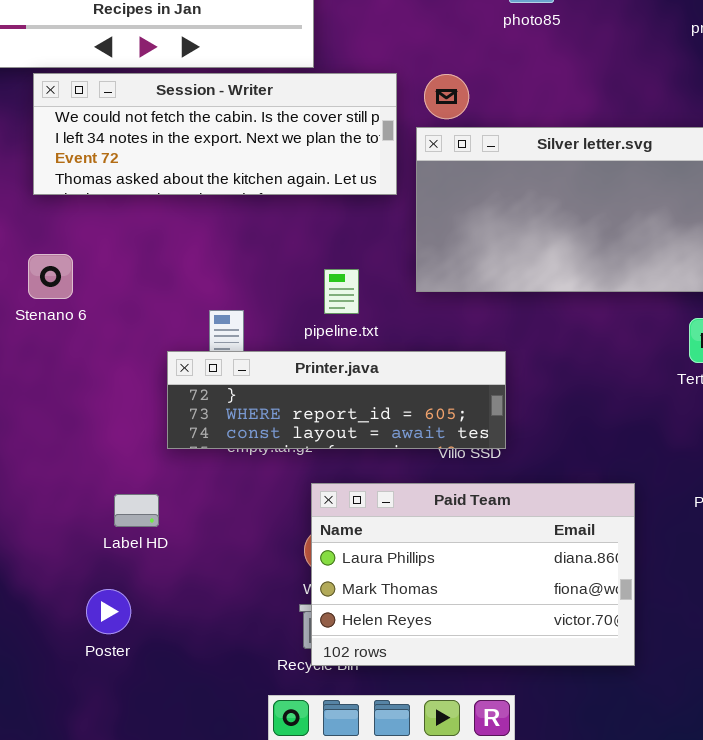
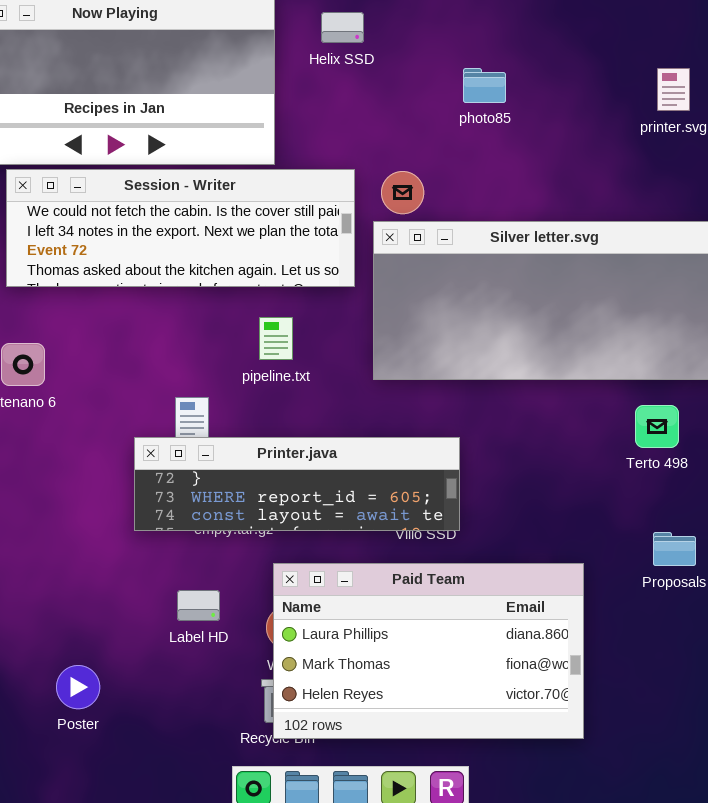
pipeline.txt: [324,269,359,314] -> [259,317,293,360], moved
Label HD: [114,494,159,527] -> [177,590,220,621], moved

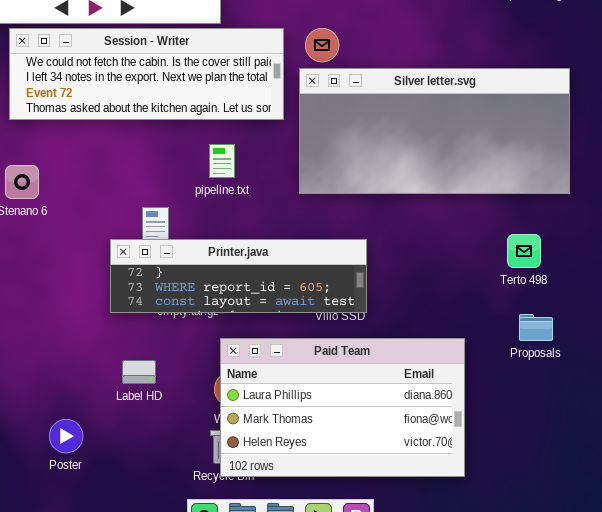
Terto 498: [635,405,679,448] -> [507,234,541,268], moved
Label HD: [177,590,220,621] -> [122,360,156,384], moved

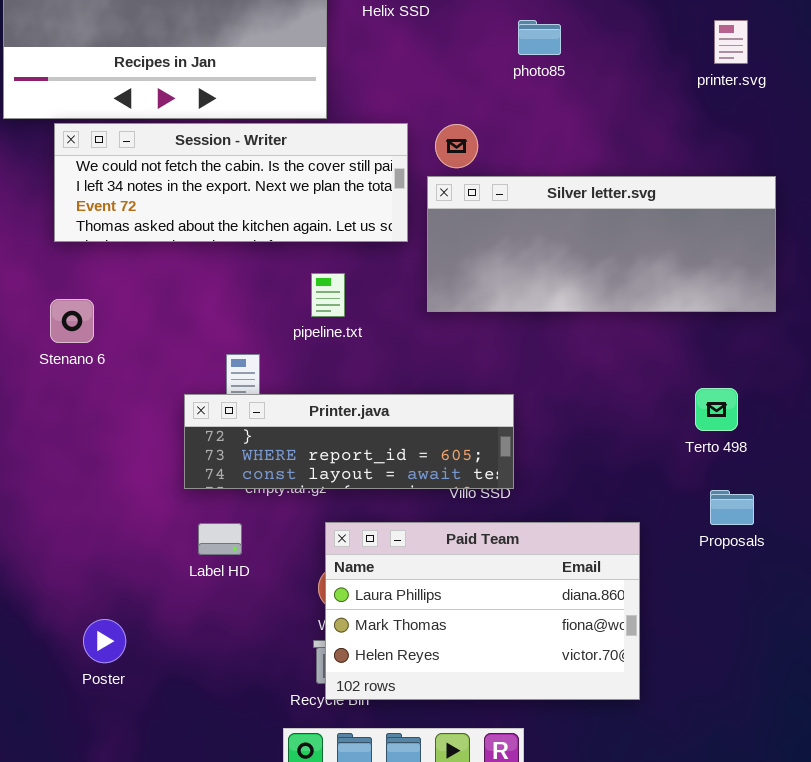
Silver letter.svg: [299,68,570,194] -> [427,176,776,312], resized
Label HD: [122,360,156,384] -> [198,523,242,555], moved
Poster: [49,419,83,453] -> [83,619,126,663], moved

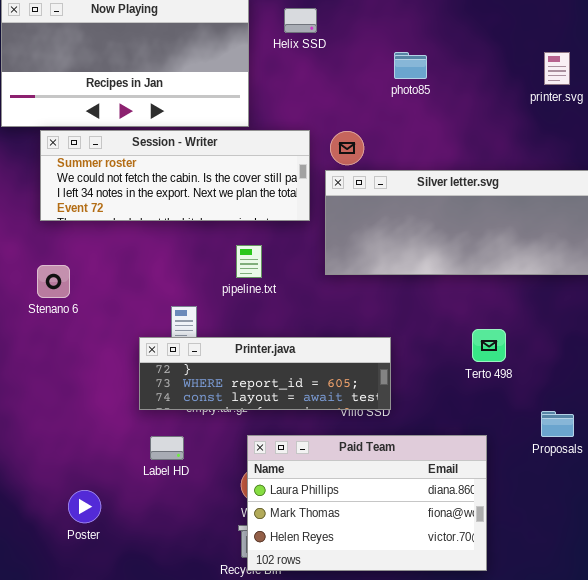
Session - Writer: [54,123,408,242] -> [40,130,310,221], scrolled up 1 row
Terto 498: [695,388,738,431] -> [472,329,506,362], moved
Poster: [83,619,126,663] -> [68,490,101,523], moved

